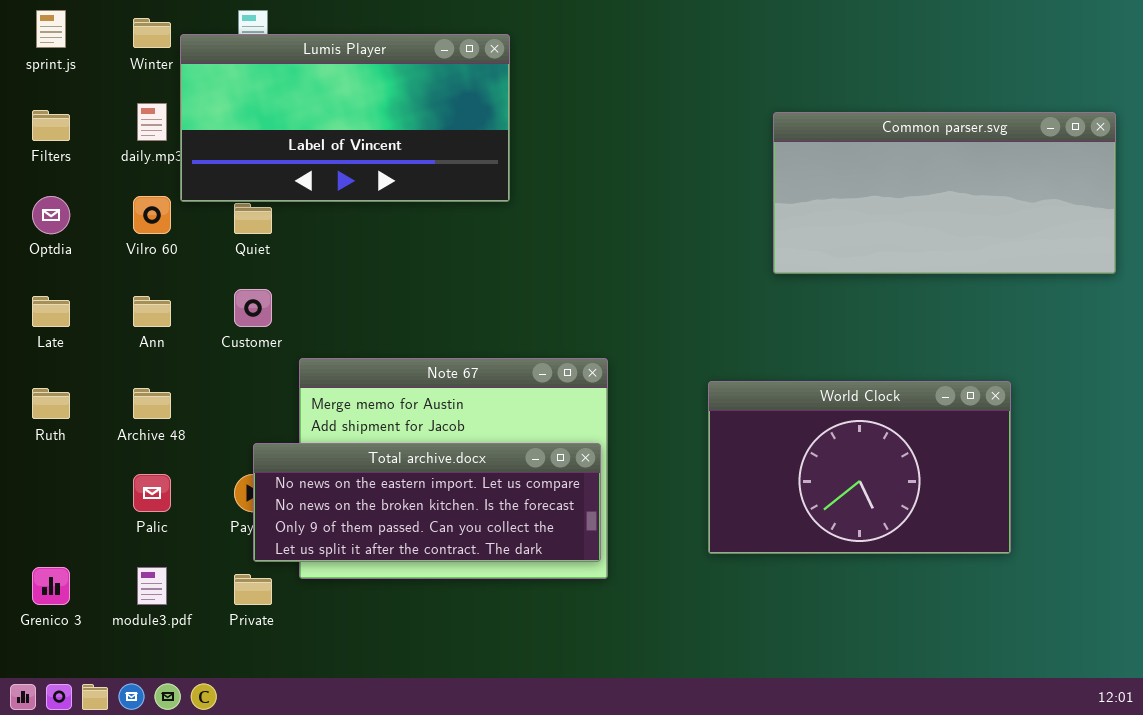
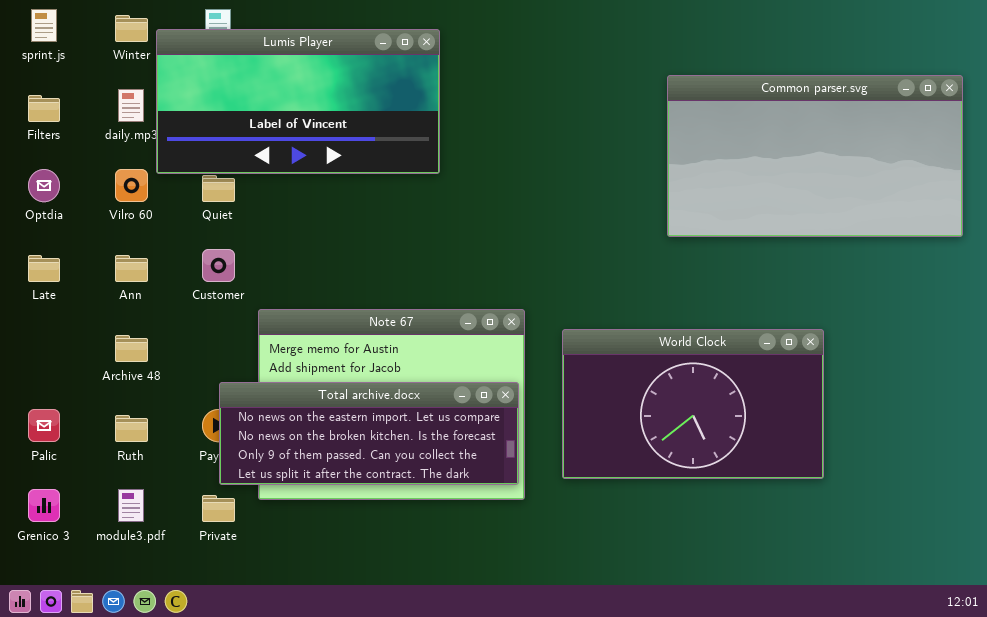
Common parser.svg: [773,112,1116,274] -> [667,75,963,237], resized
World Clock: [708,381,1011,554] -> [562,329,824,479], moved
Ruth: [32,388,70,419] -> [115,415,148,442], moved
Palic: [133,474,171,512] -> [28,409,60,442], moved

